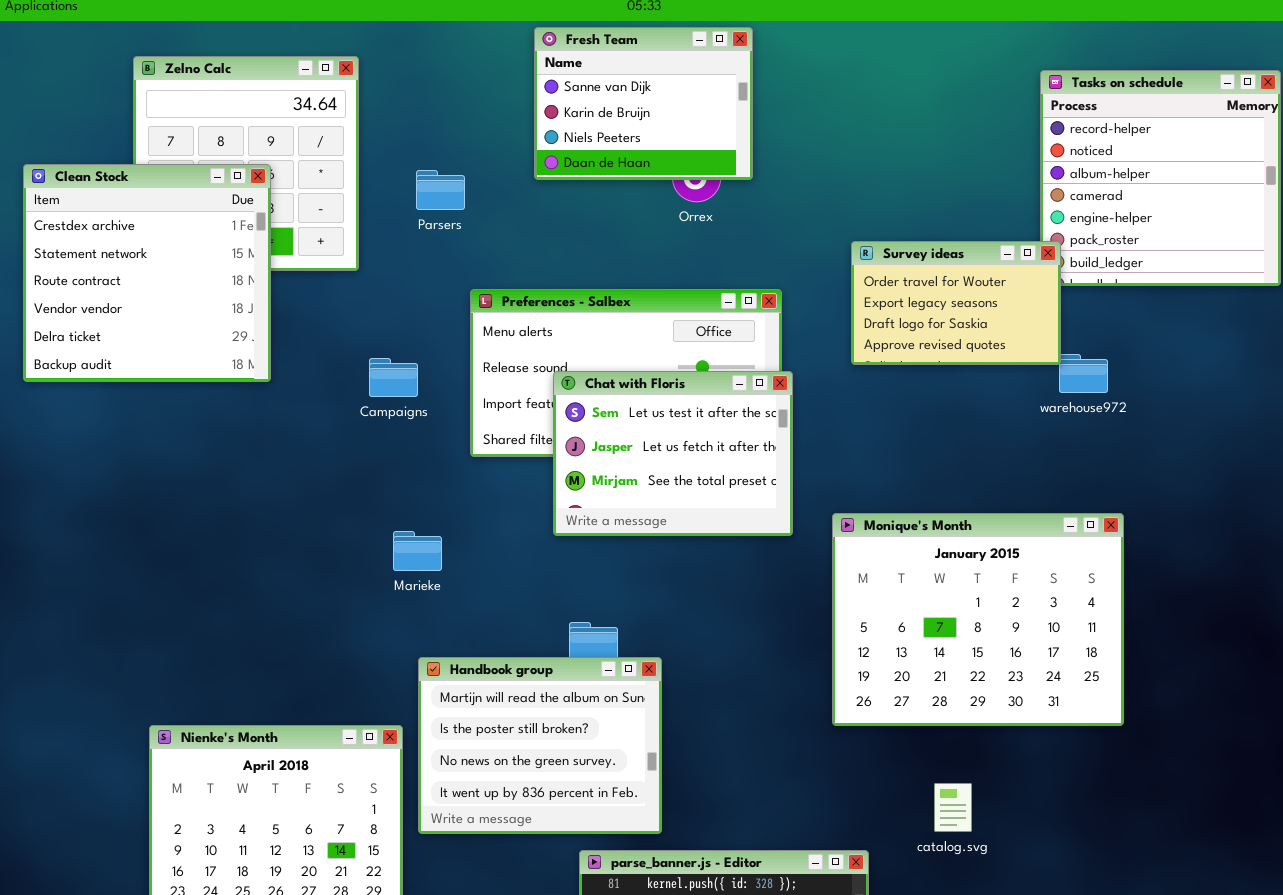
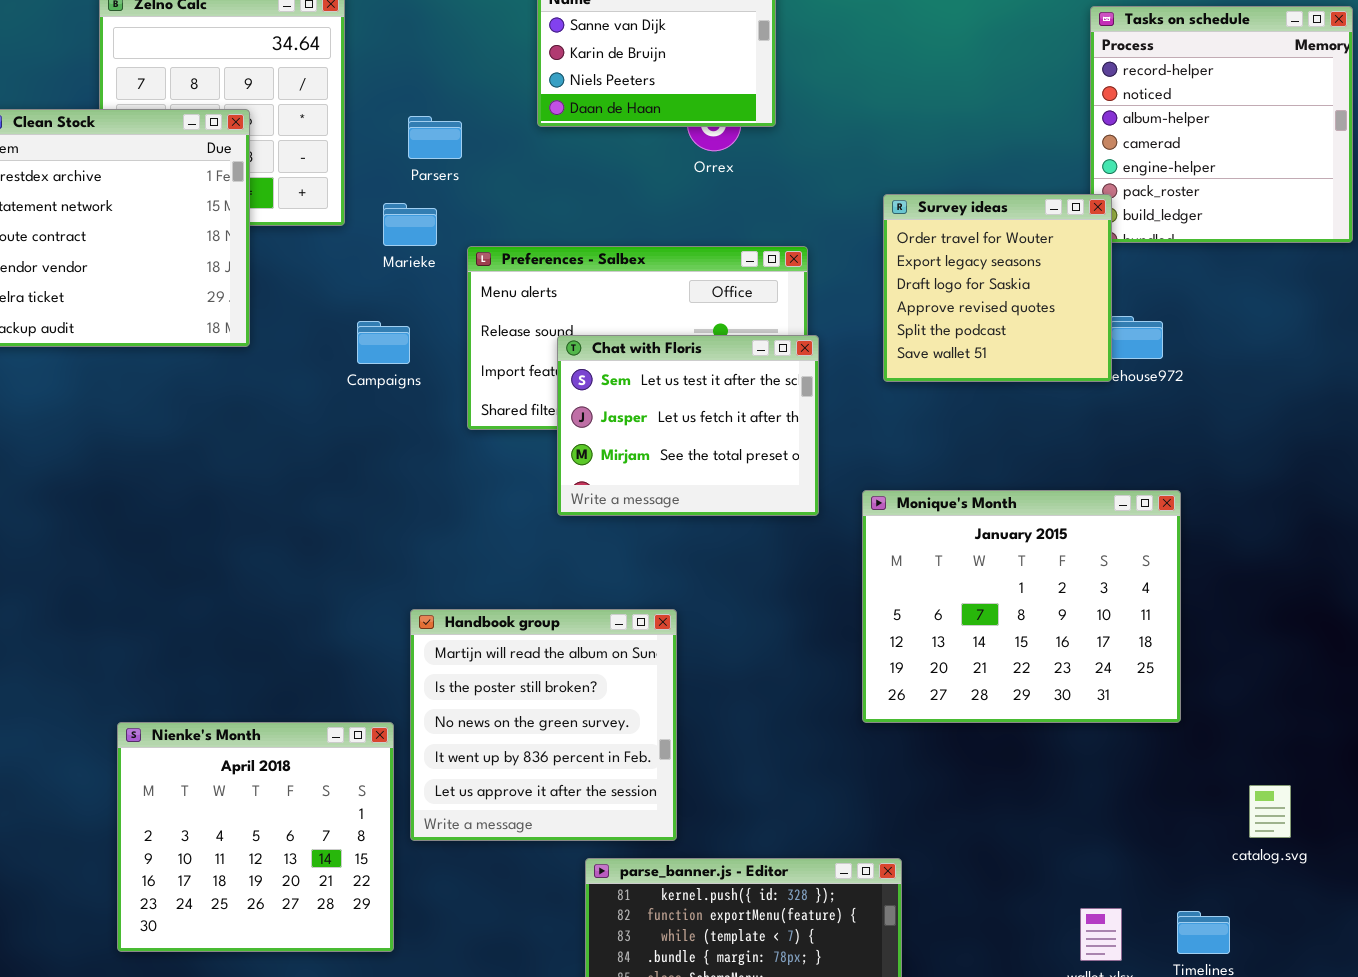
Survey ideas: [851,241,1061,365] -> [883,194,1112,382], resized
Marieke: [393,531,442,571] -> [383,203,437,246], moved
Handbook group: [418,657,662,834] -> [410,609,677,841], resized
catalog.svg: [934,783,972,832] -> [1249,785,1291,838], moved

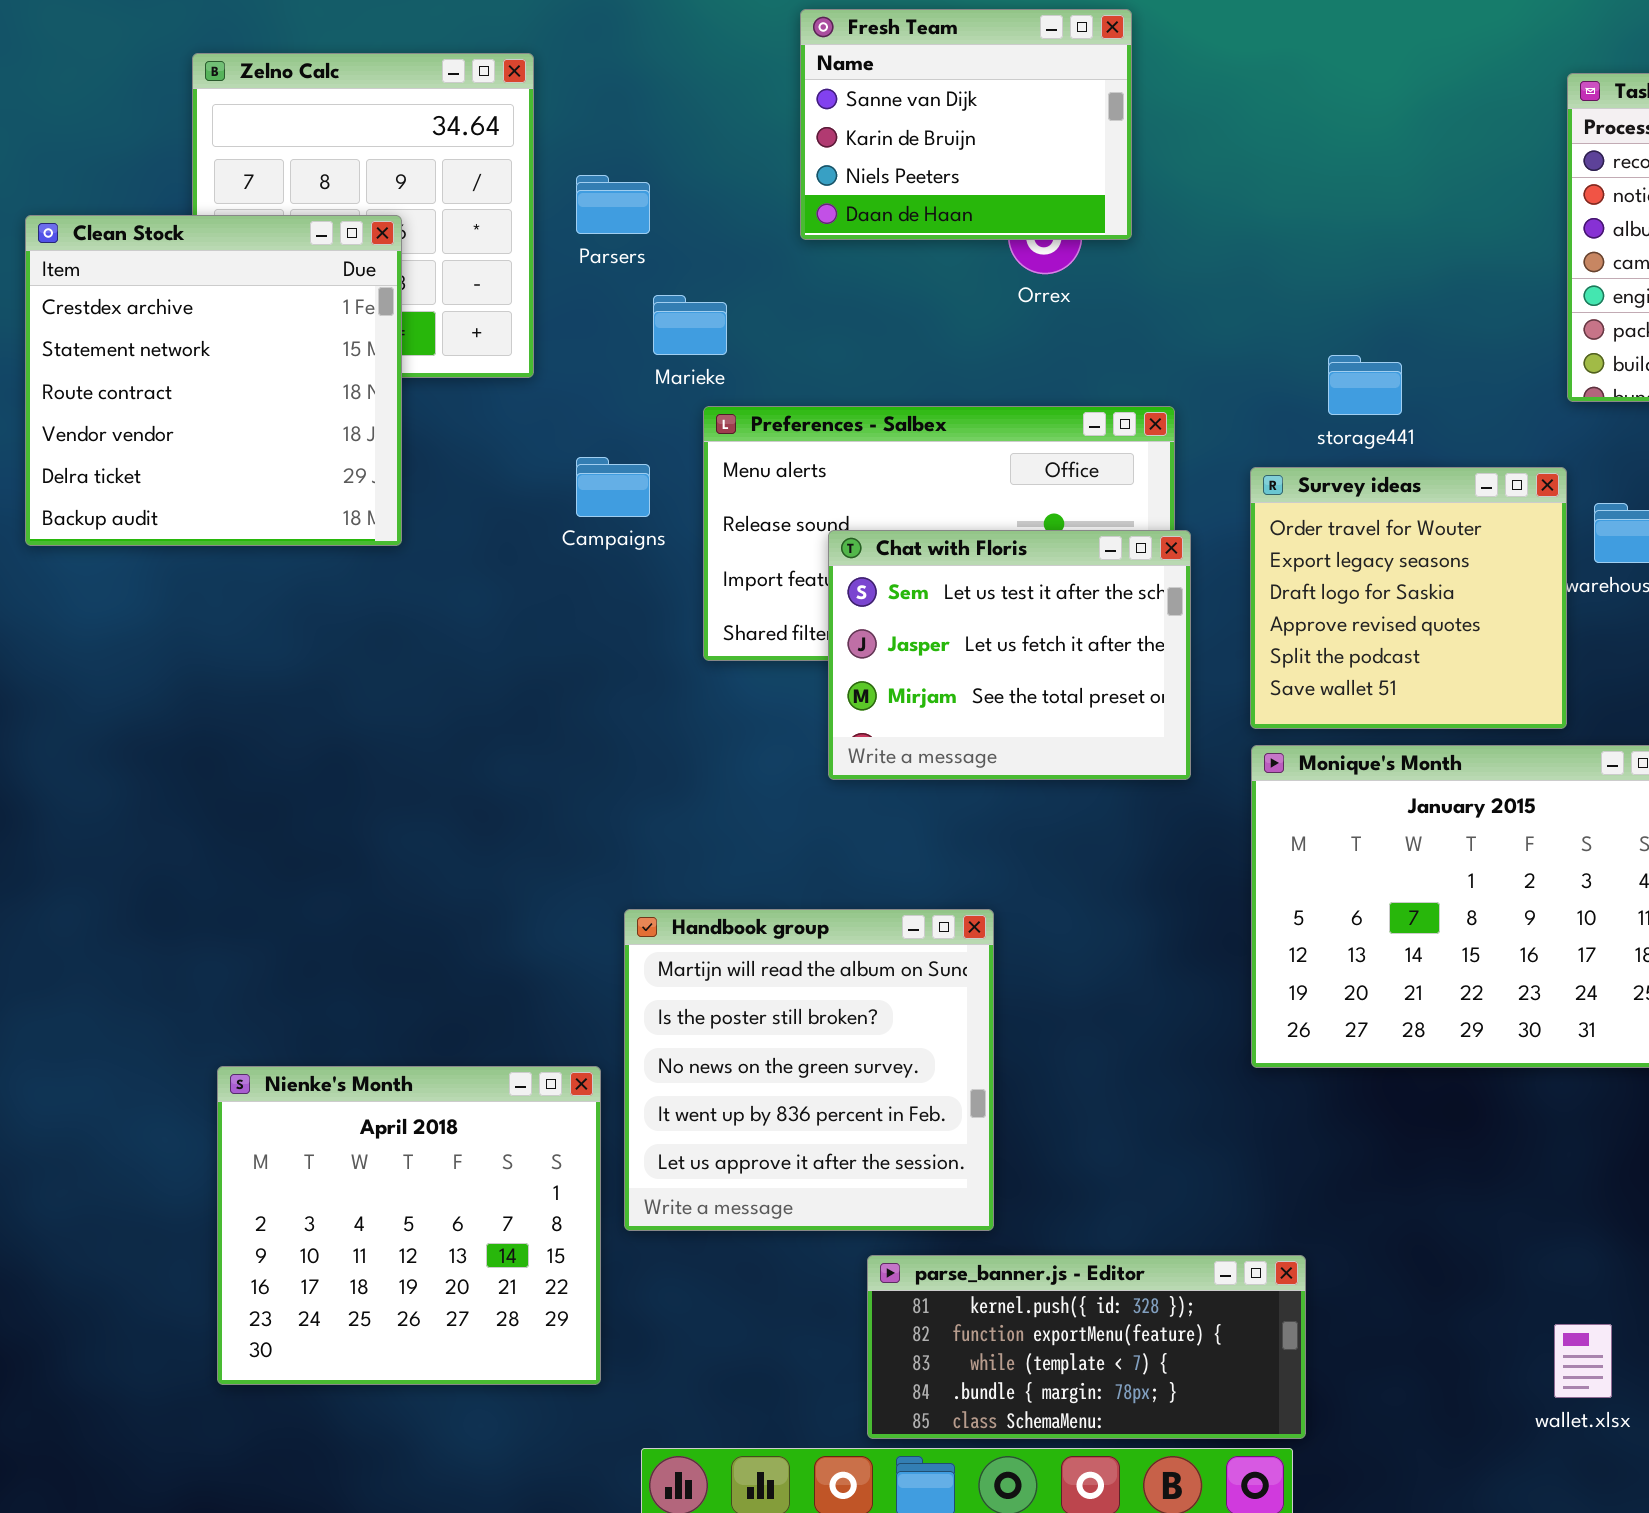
Parsers: [408,116,462,159] -> [576,175,650,234], moved
Survey ideas: [883,194,1112,382] -> [1250,467,1567,729], moved
Marieke: [383,203,437,246] -> [653,295,727,355], moved
Campaigns: [357,321,410,364] -> [576,457,650,517], moved

